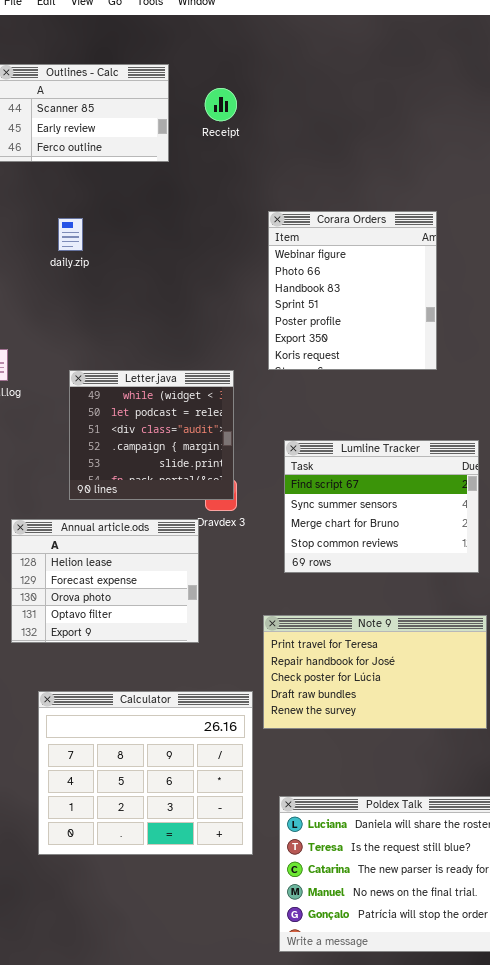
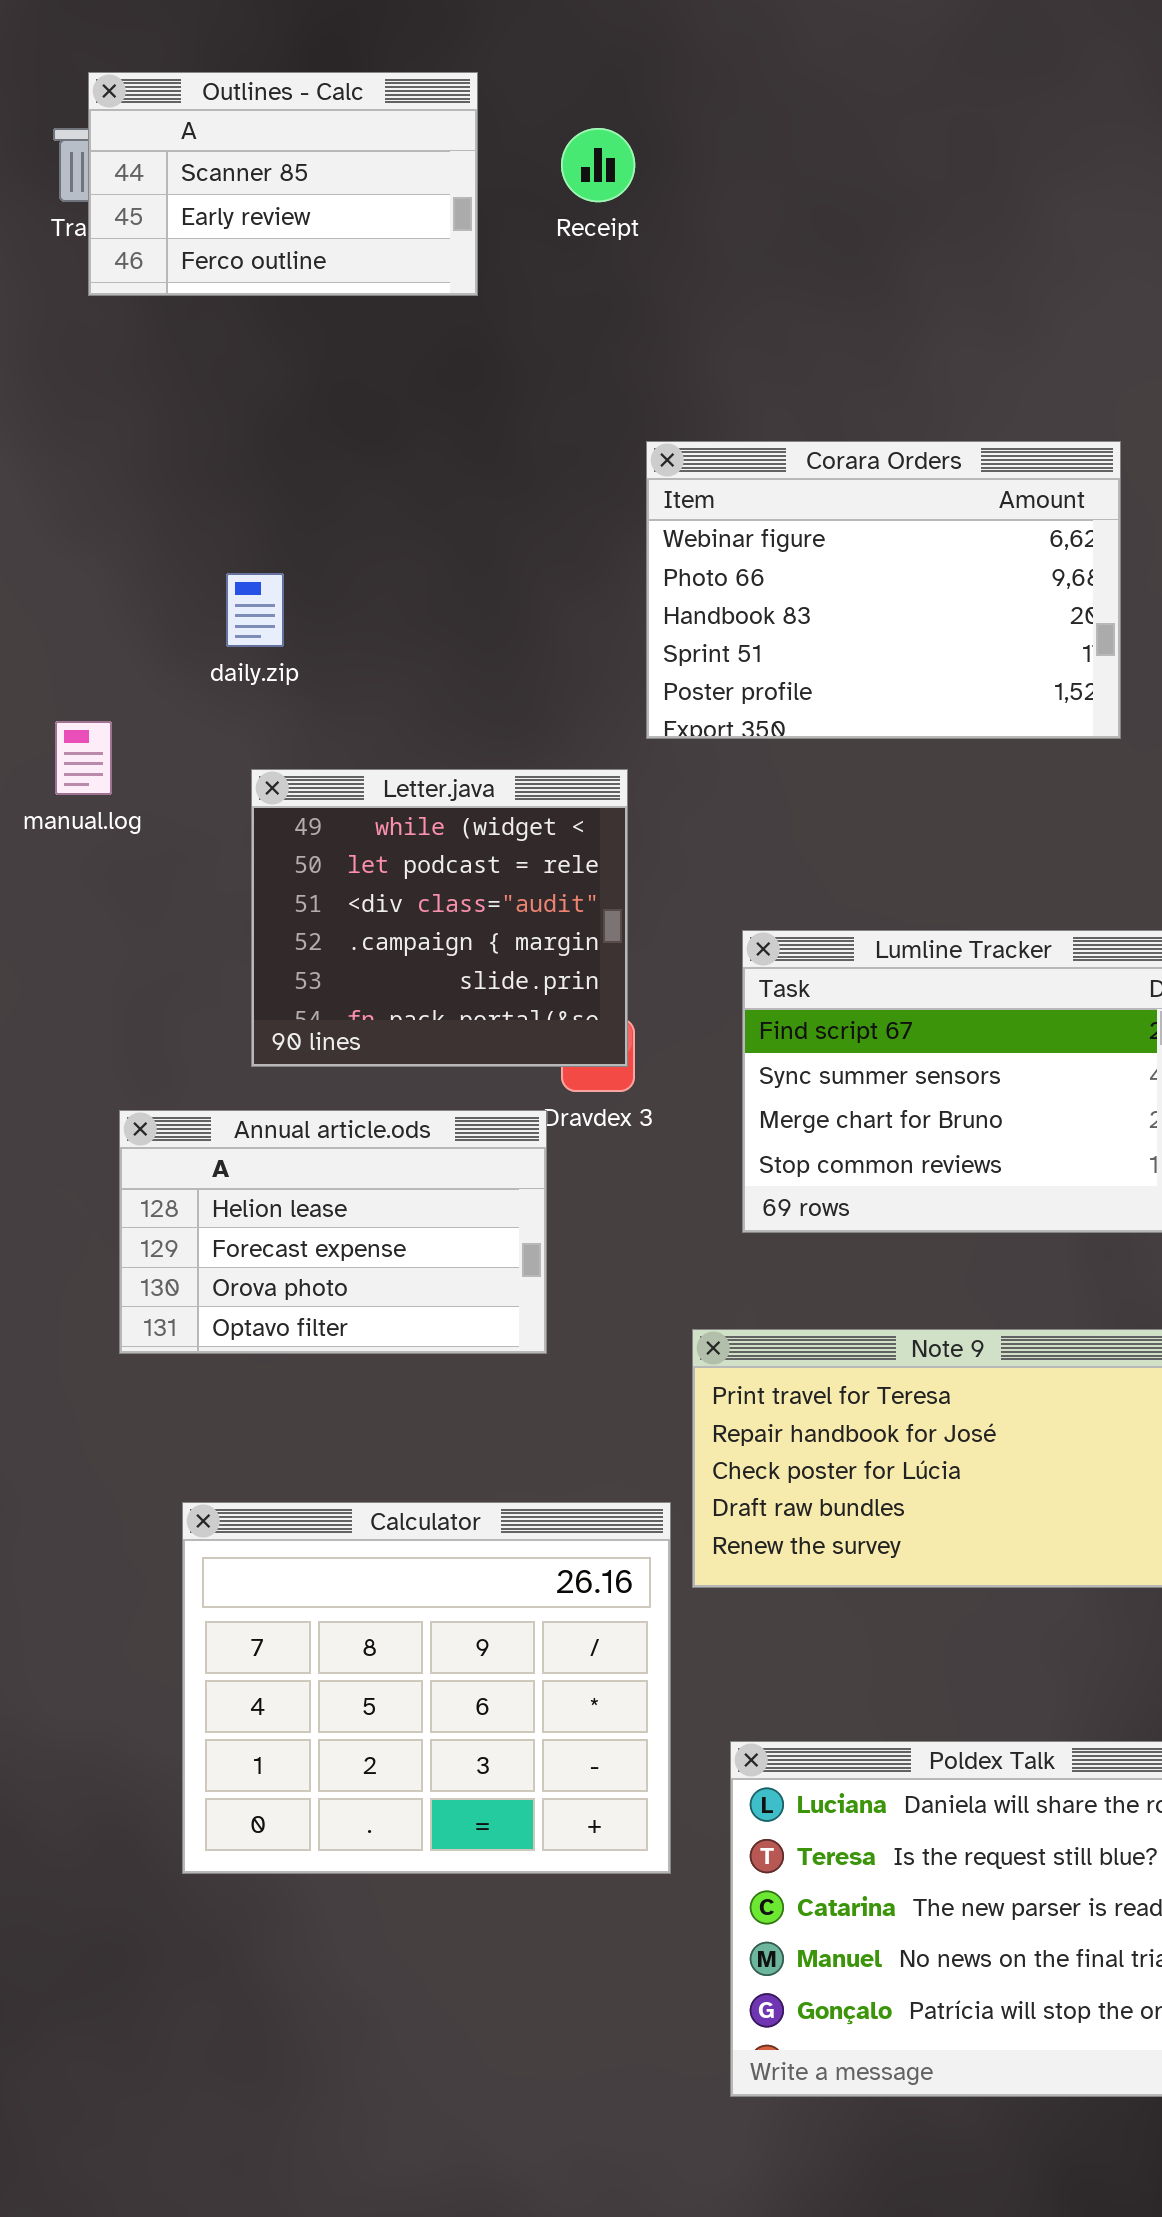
Corara Orders: [268,211,437,370] -> [646,441,1121,739], moved, resized
daily.zip: [58,218,83,251] -> [226,573,284,647], moved
Annual article.ods: [11,519,199,643] -> [119,1110,547,1354], resized

